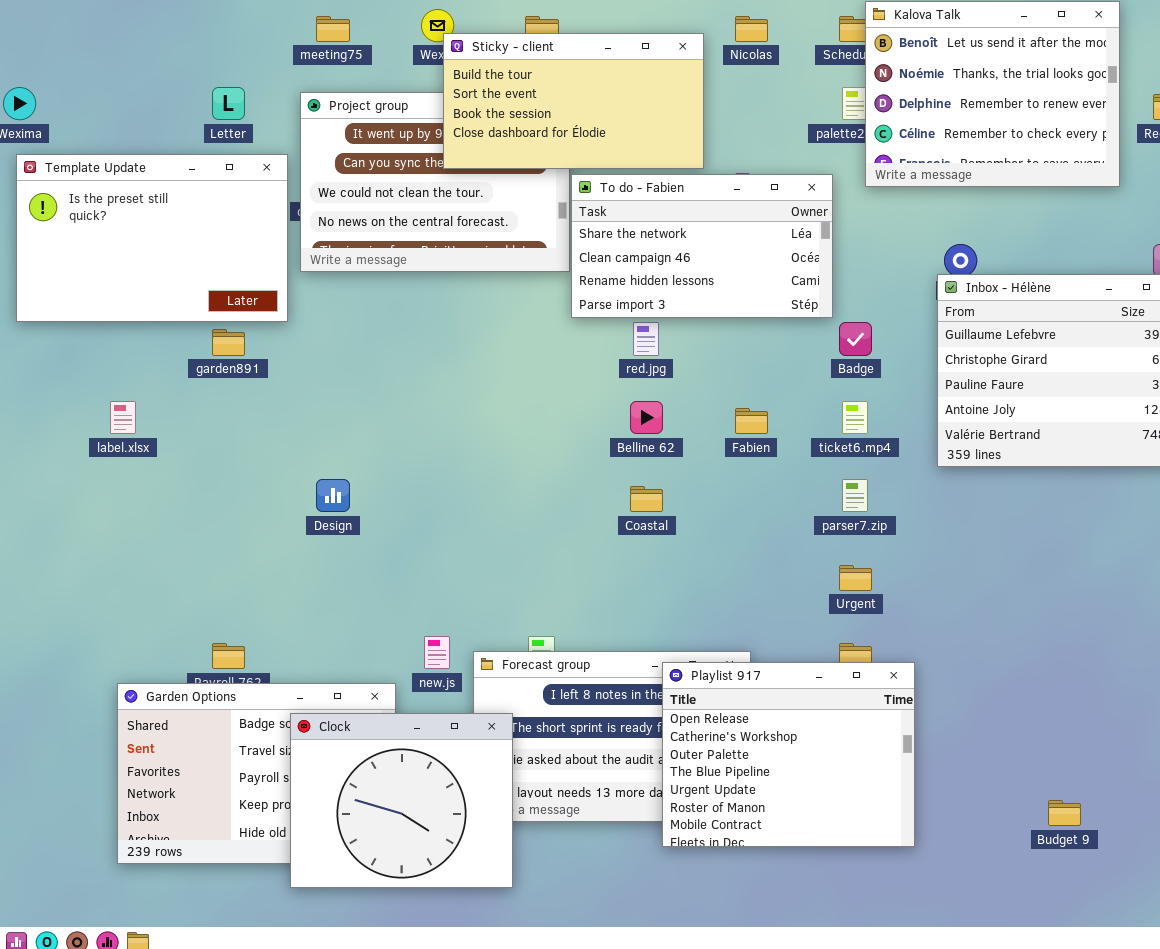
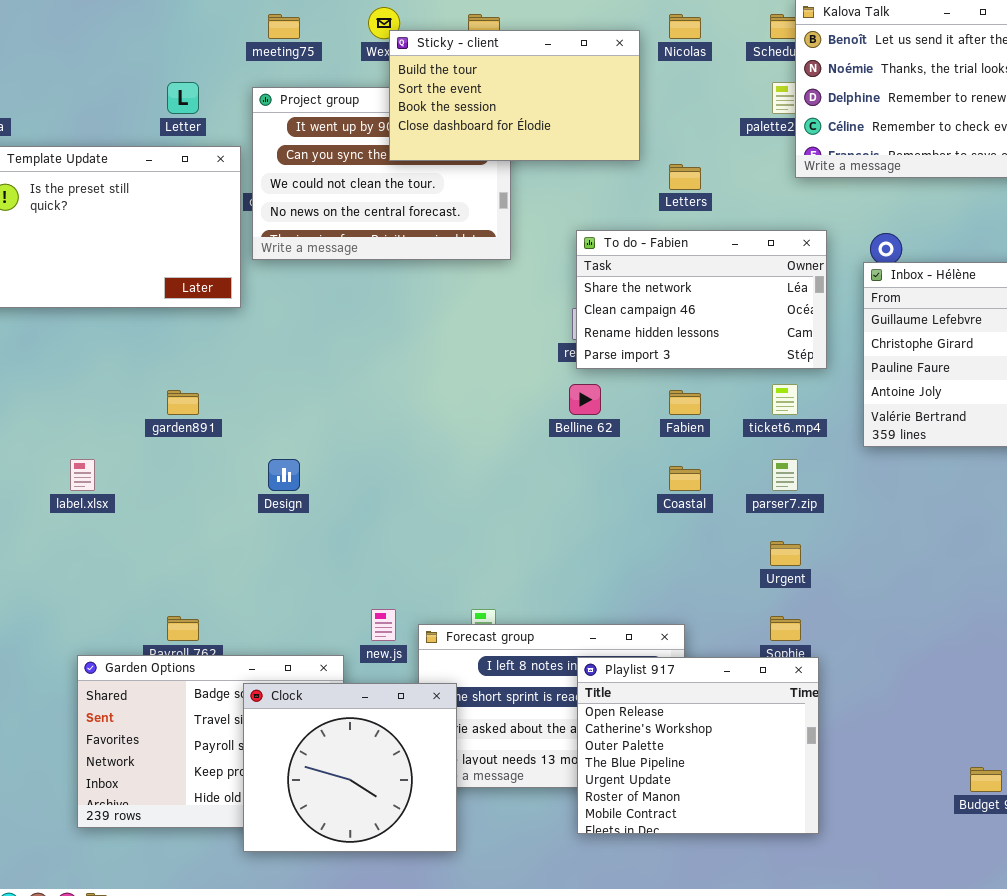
To do - Fabien: [571,174,833,318] -> [576,230,827,369], moved
garden891: [212,329,245,356] -> [167,390,199,415], moved
label.xlsx: [110,401,136,434] -> [70,459,95,491], moved
Coastal: [630,486,663,512] -> [669,466,701,491], moved
Playlist 917: [662,662,915,847] -> [577,657,819,834], moved

